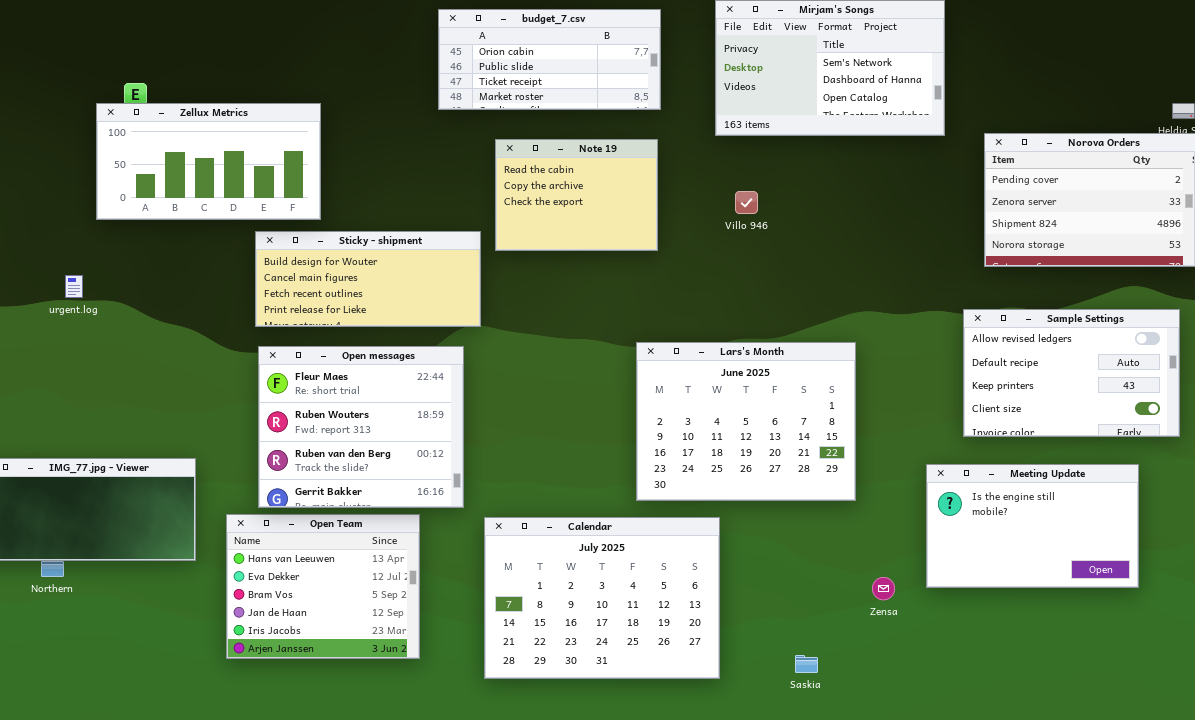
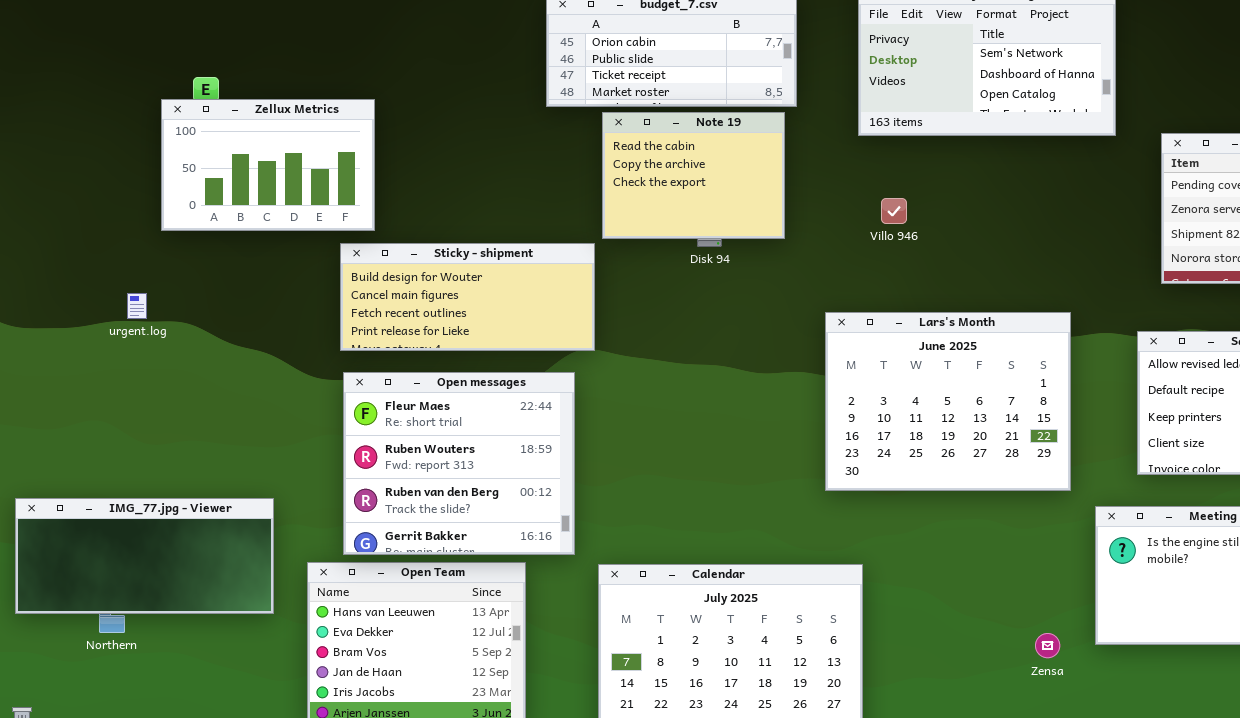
Zellux Metrics: [96,103,321,220] -> [161,99,375,231], resized
Note 19: [495,139,658,251] -> [602,112,785,239], moved
Lars's Month: [636,342,856,501] -> [825,312,1071,491], moved

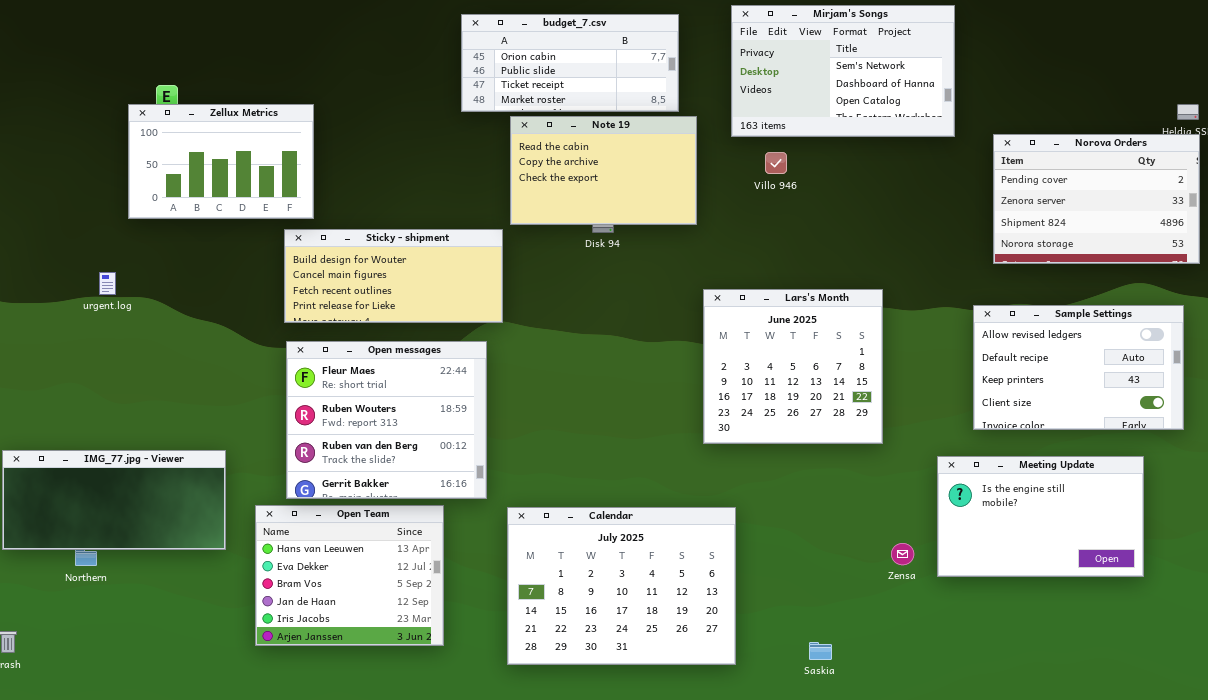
Note 19: [602,112,785,239] -> [510,116,697,225], resized
Villo 946: [881,198,907,224] -> [765,152,787,174], moved
Lars's Month: [825,312,1071,491] -> [703,289,883,444], resized
Zensa: [1035,633,1060,658] -> [891,543,914,565], moved

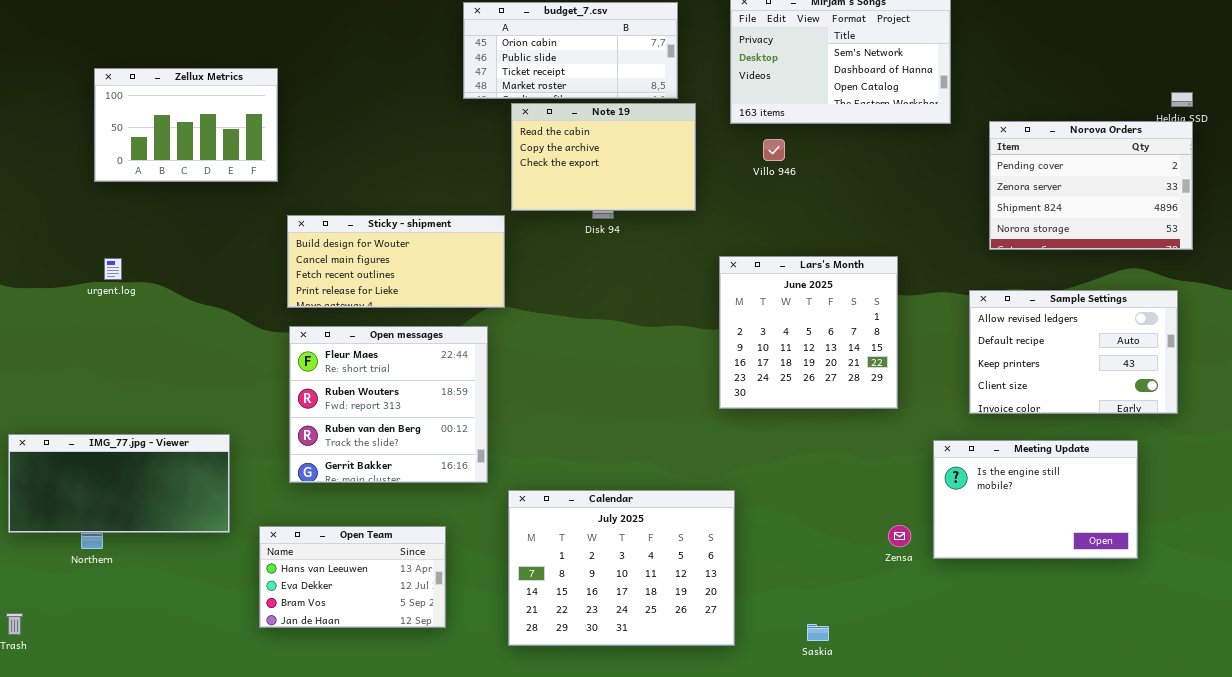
Zellux Metrics: [128,104,314,219] -> [94,68,278,182], moved
Lars's Month: [703,289,883,444] -> [719,256,898,409], moved
Open Team: [255,505,444,646] -> [259,526,446,628], resized

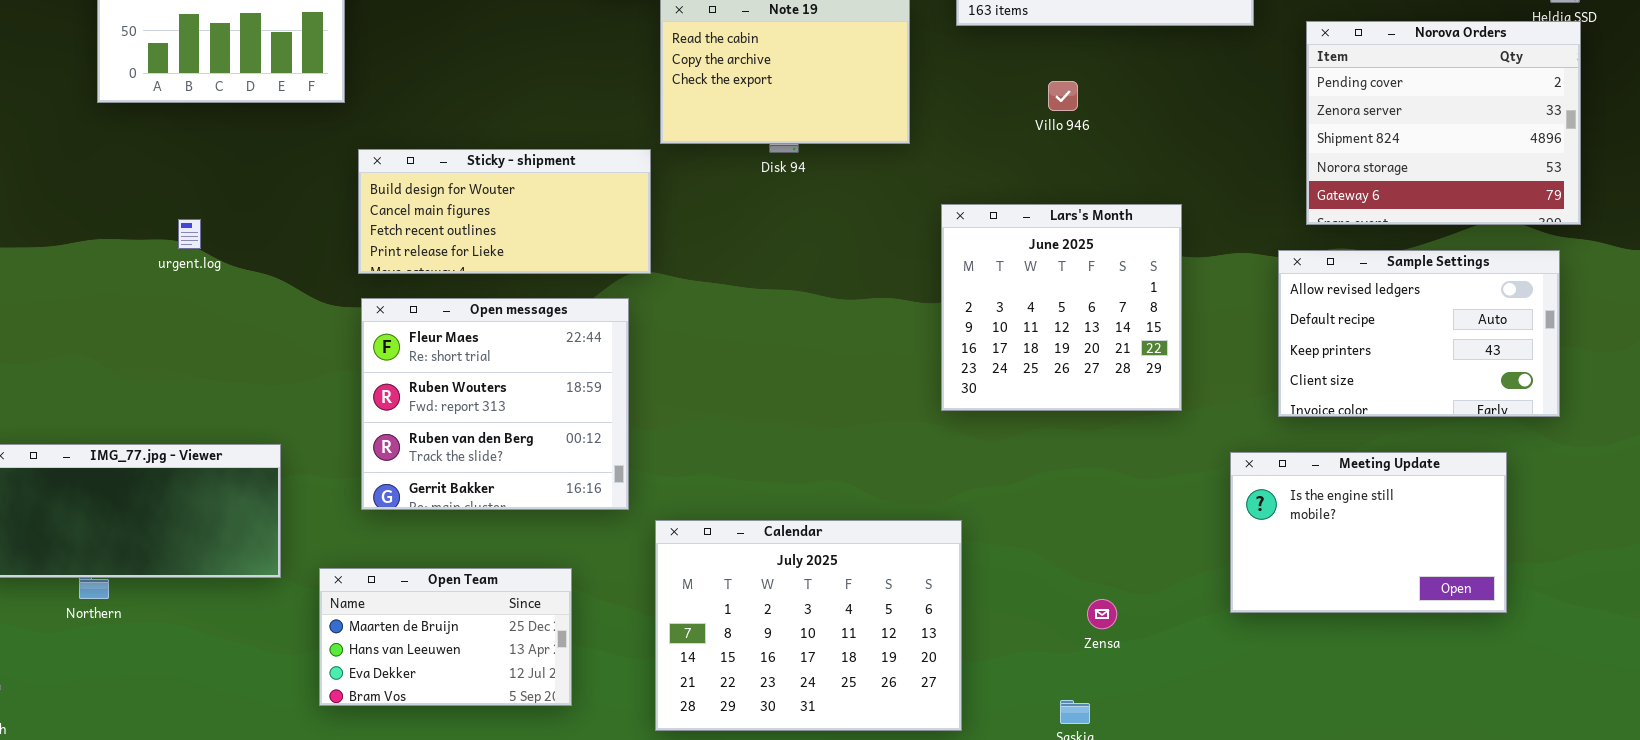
Norova Orders: [989,121,1193,250] -> [1306,21,1581,225], resized
Villo 946: [763,139,785,161] -> [1048,81,1078,111], moved
urgent.log: [104,258,122,280] -> [178,219,201,249], moved
Zensa: [888,525,911,547] -> [1087,599,1117,629], moved
Open Team: [259,526,446,628] -> [319,568,572,706], scrolled up 1 row

